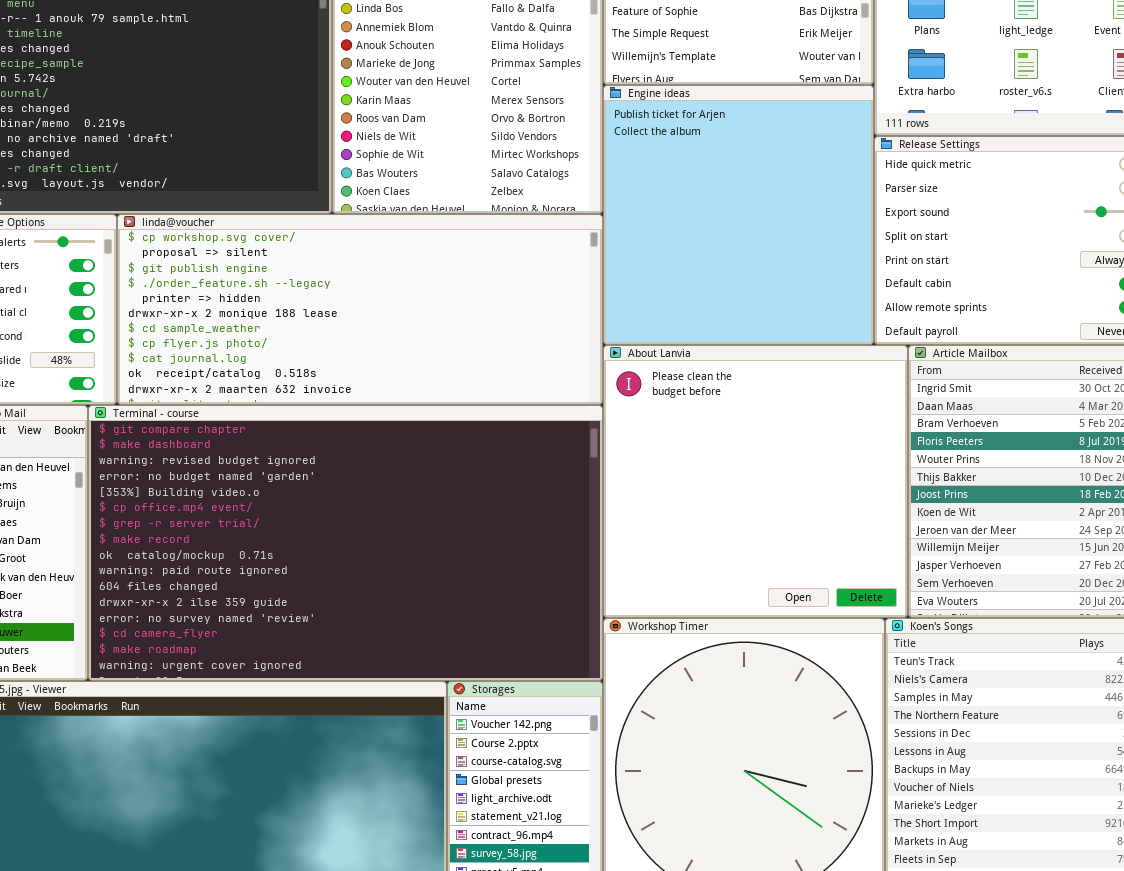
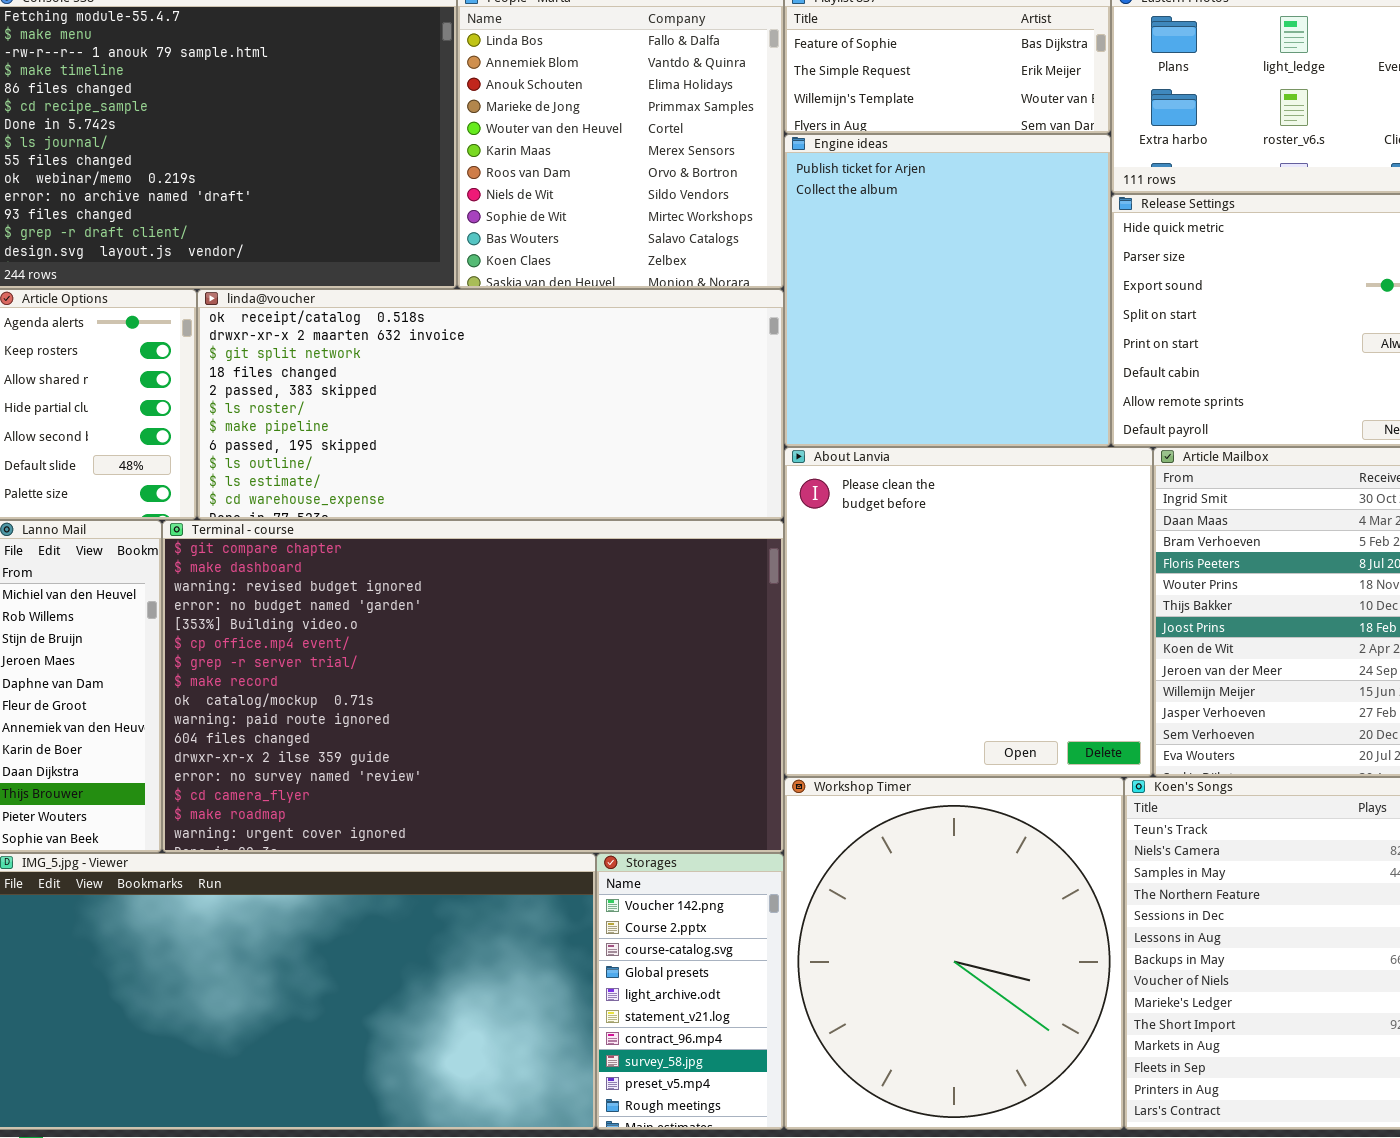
linda@voucher: [117,214,603,405] -> [197,289,784,520], scrolled down 9 rows

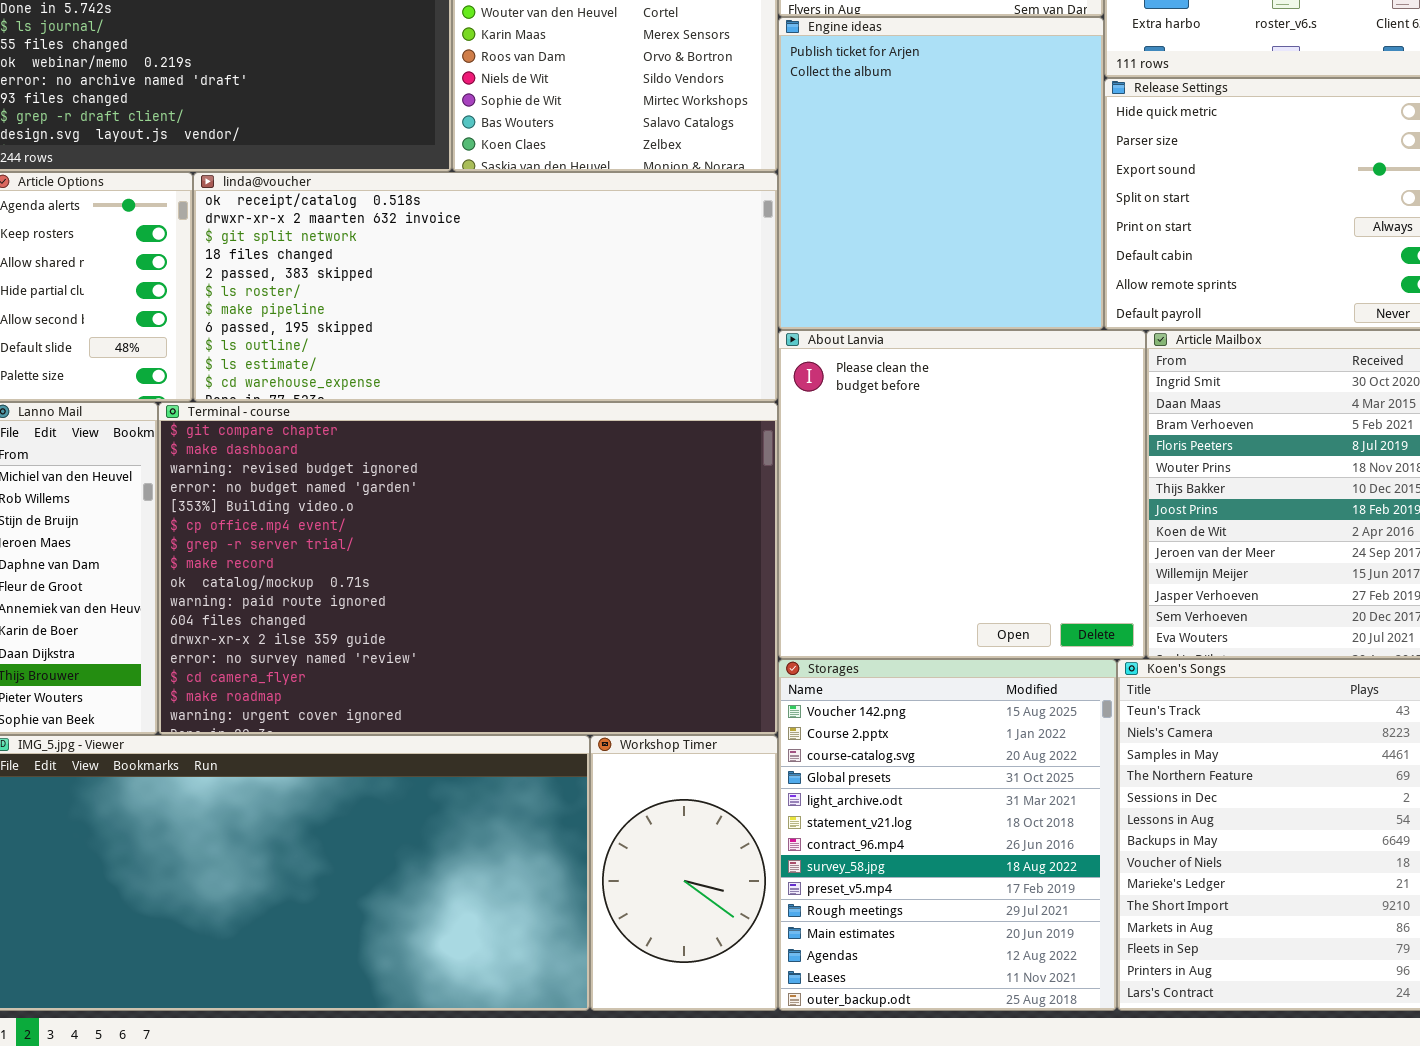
Workshop Timer: [784,777,1124,1130] -> [590,735,778,1011], moved, resized
Storages: [596,853,784,1130] -> [778,659,1117,1011], moved, resized

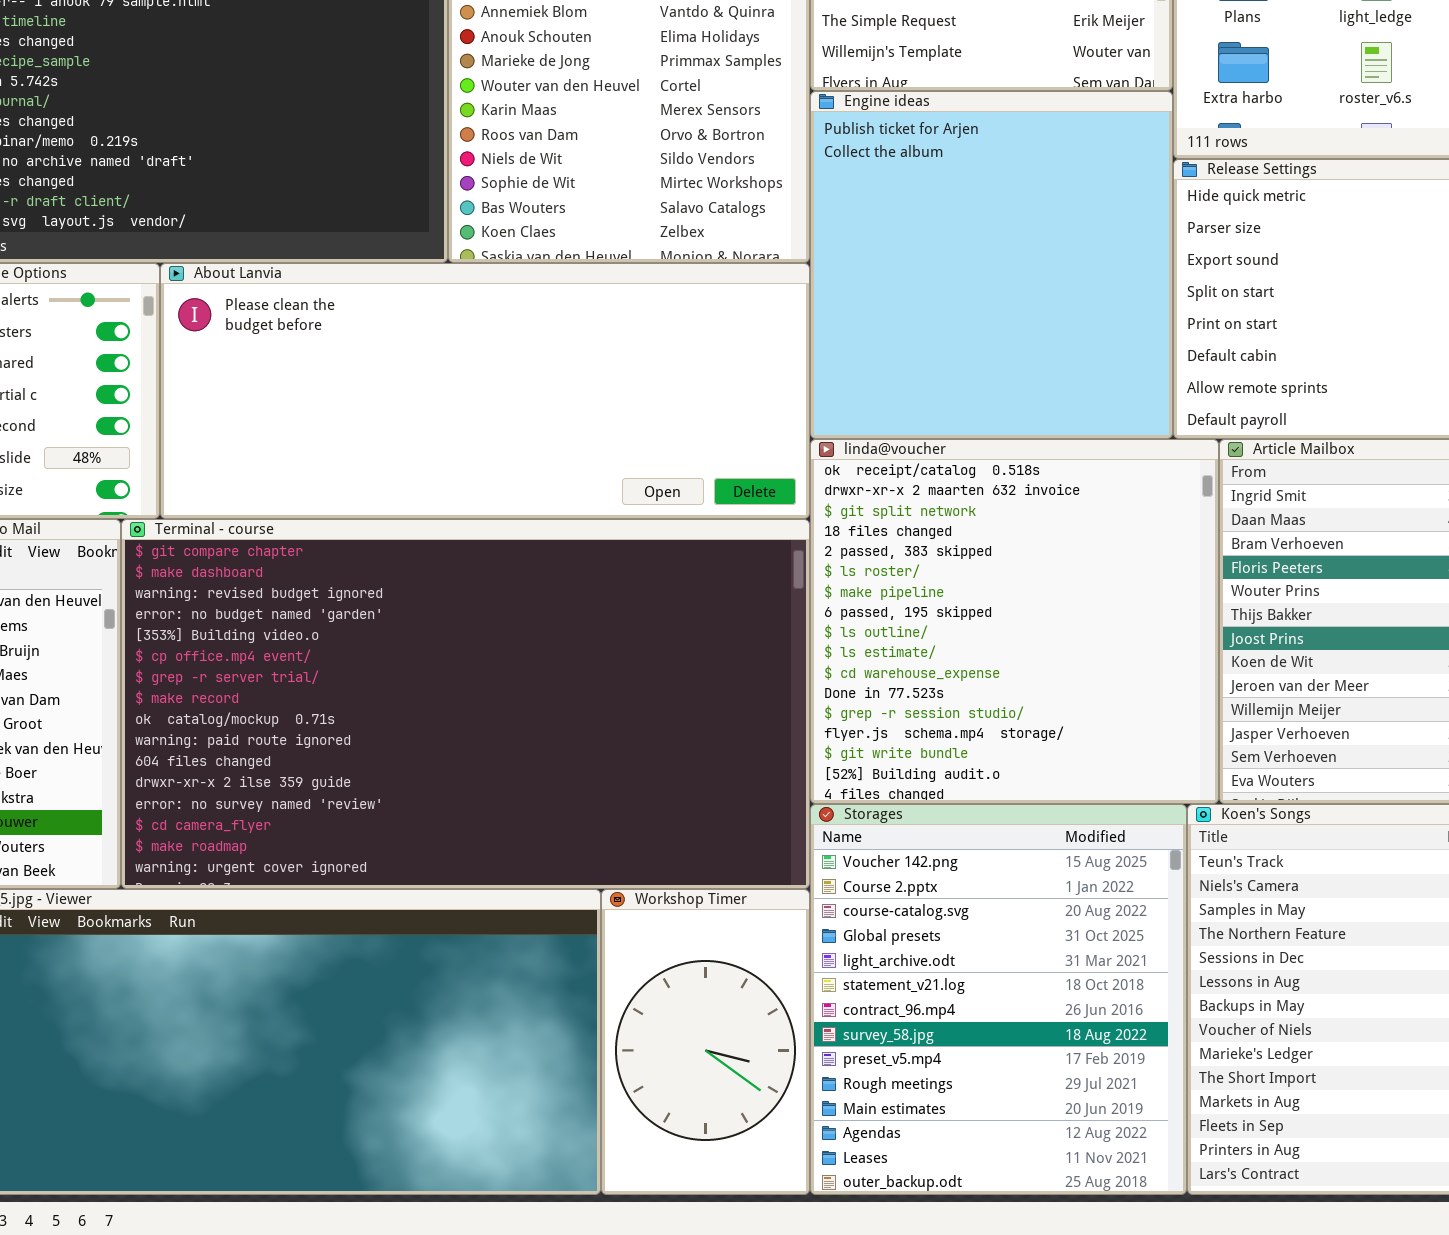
linda@voucher: [193,172,778,402] -> [810,439,1219,804], moved, resized
About Lanvia: [778,330,1146,659] -> [160,263,810,519], moved, resized

